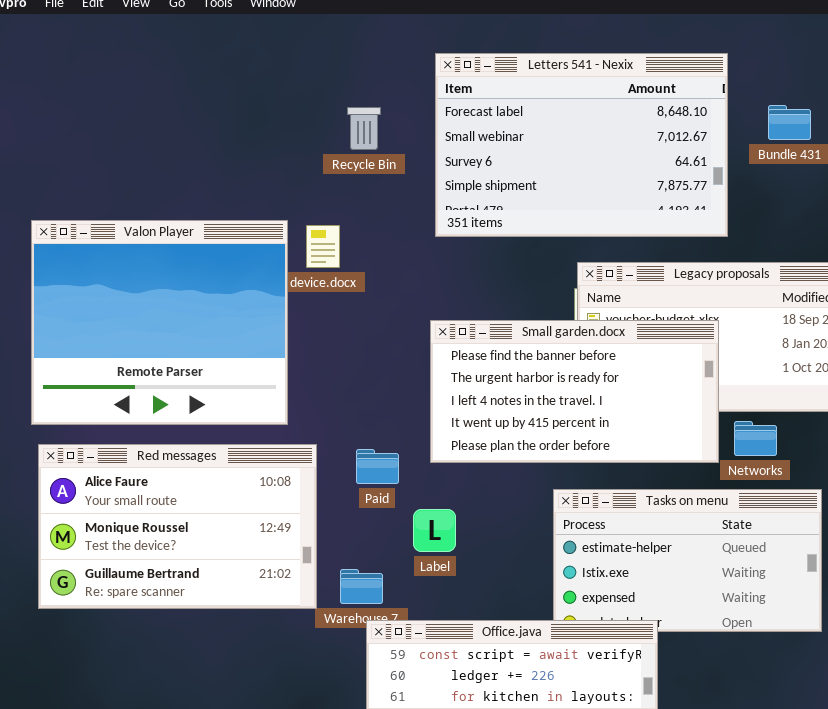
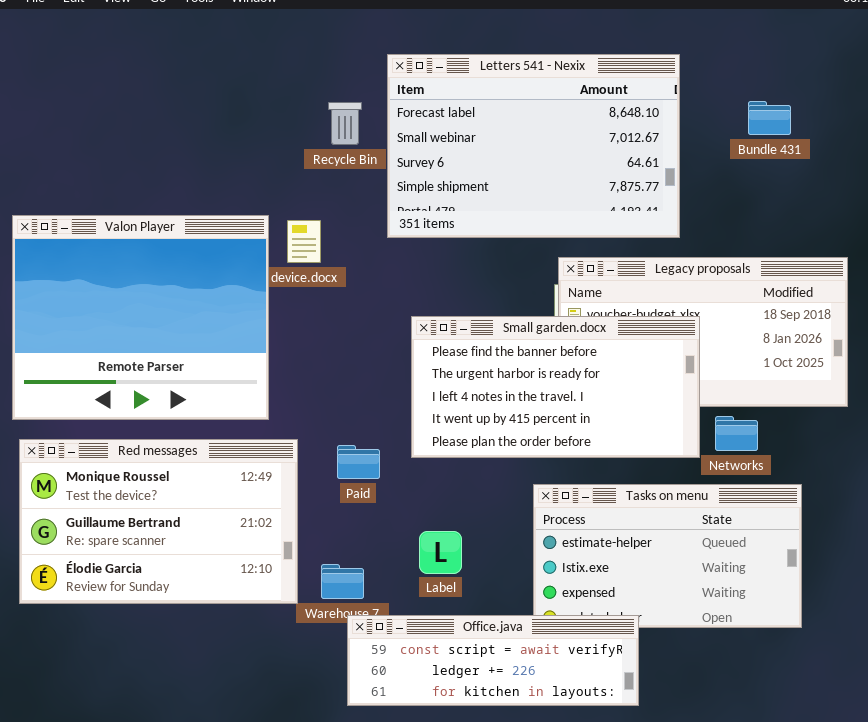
Letters 541 - Nexix: [435,53,728,237] -> [387,54,680,238], moved
Red messages: [38,444,317,609] -> [19,439,298,604], scrolled down 1 row
Label: [413,509,456,552] -> [419,531,462,574], moved

